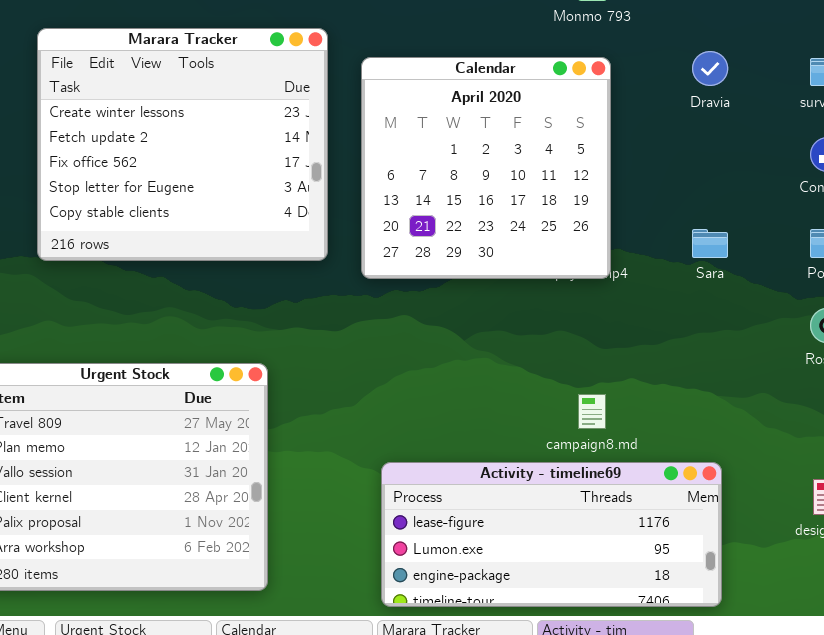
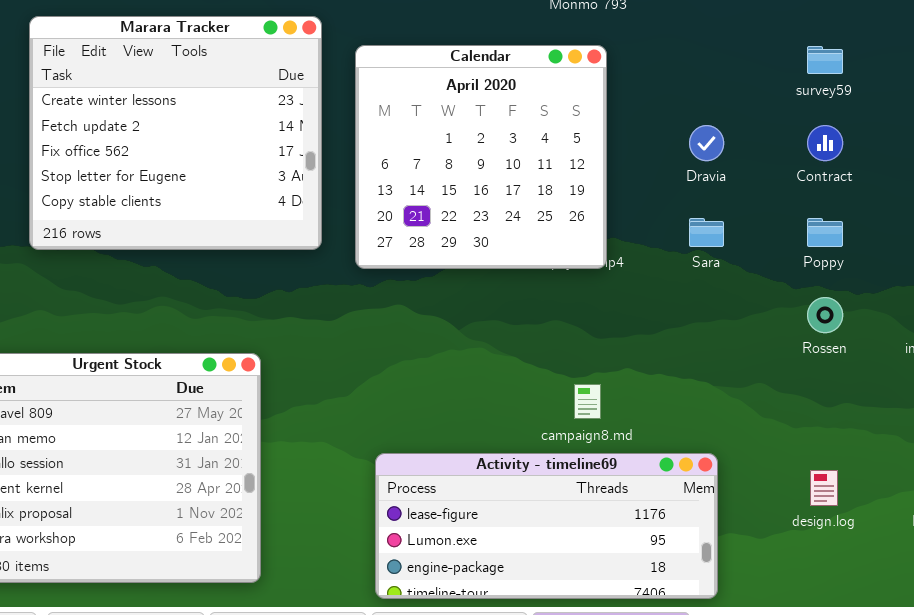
Dravia: [692,51,728,86] -> [689,125,724,161], moved

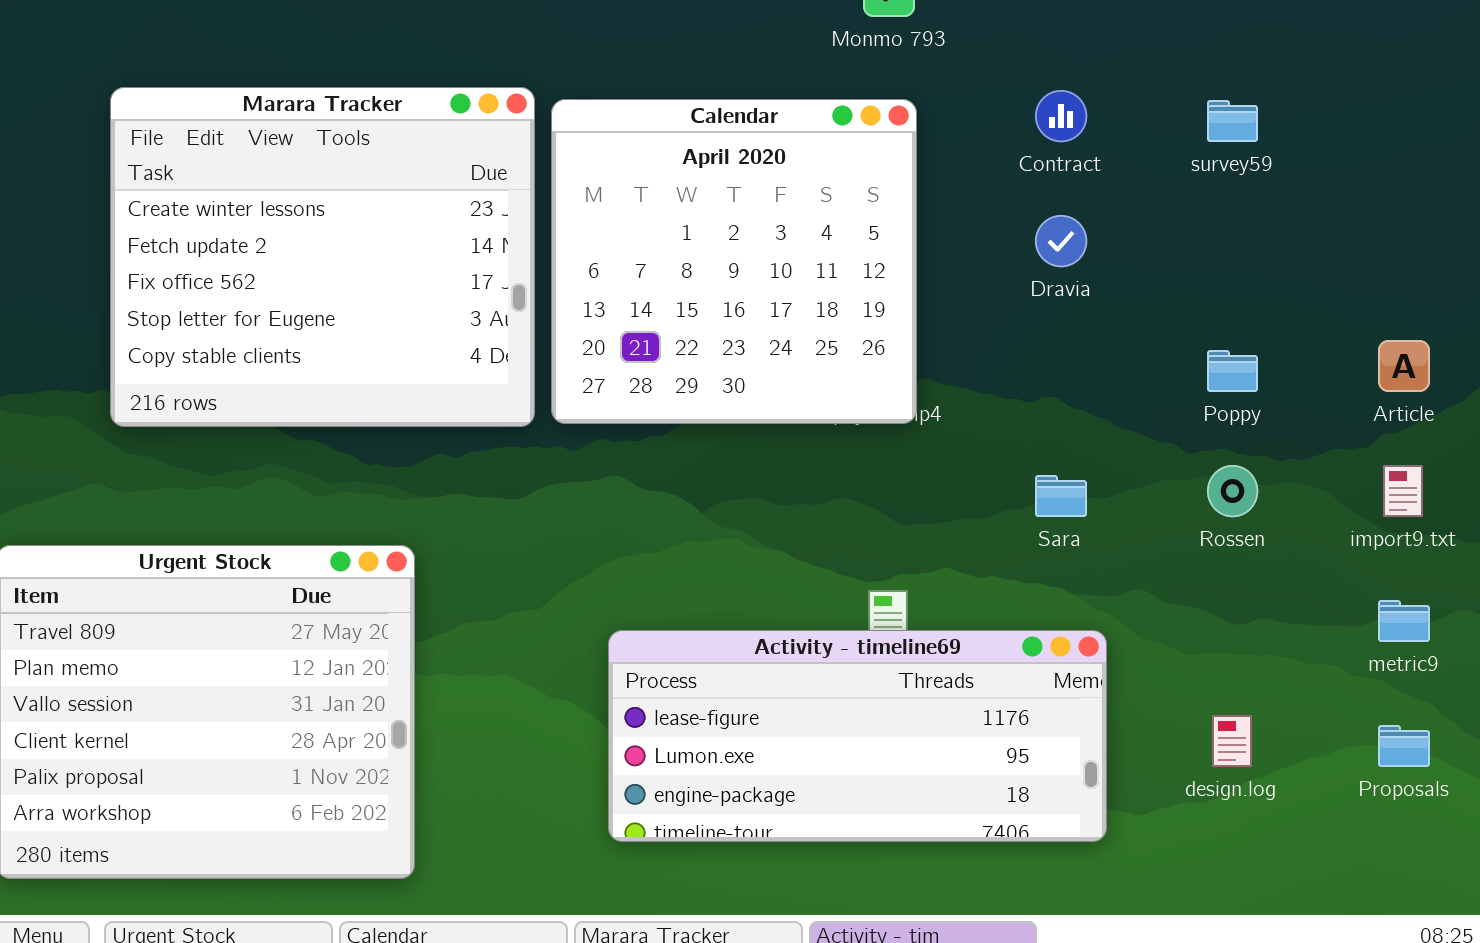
Marara Tracker: [29,16,322,250] -> [110,87,535,427], moved
Contract: [807,125,843,161] -> [1035,90,1087,142], moved
Sara: [689,218,724,247] -> [1035,475,1087,517], moved
Activity - timeline69: [375,453,718,599] -> [608,630,1107,842], moved

